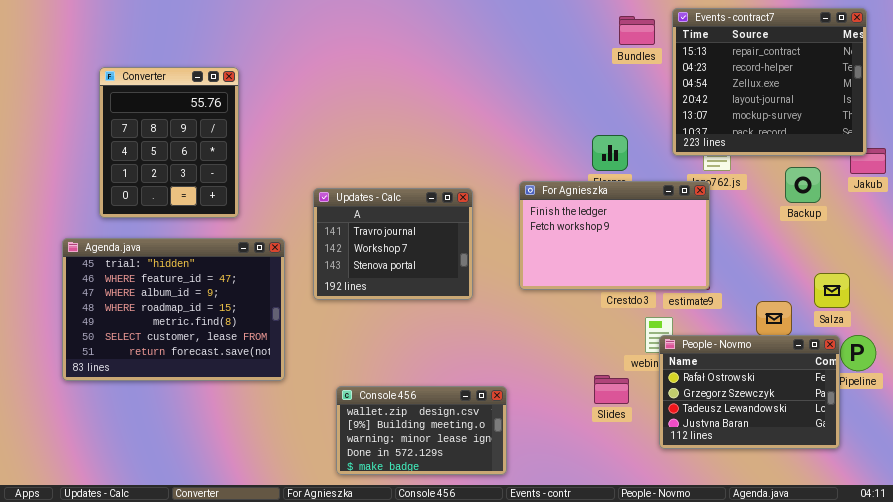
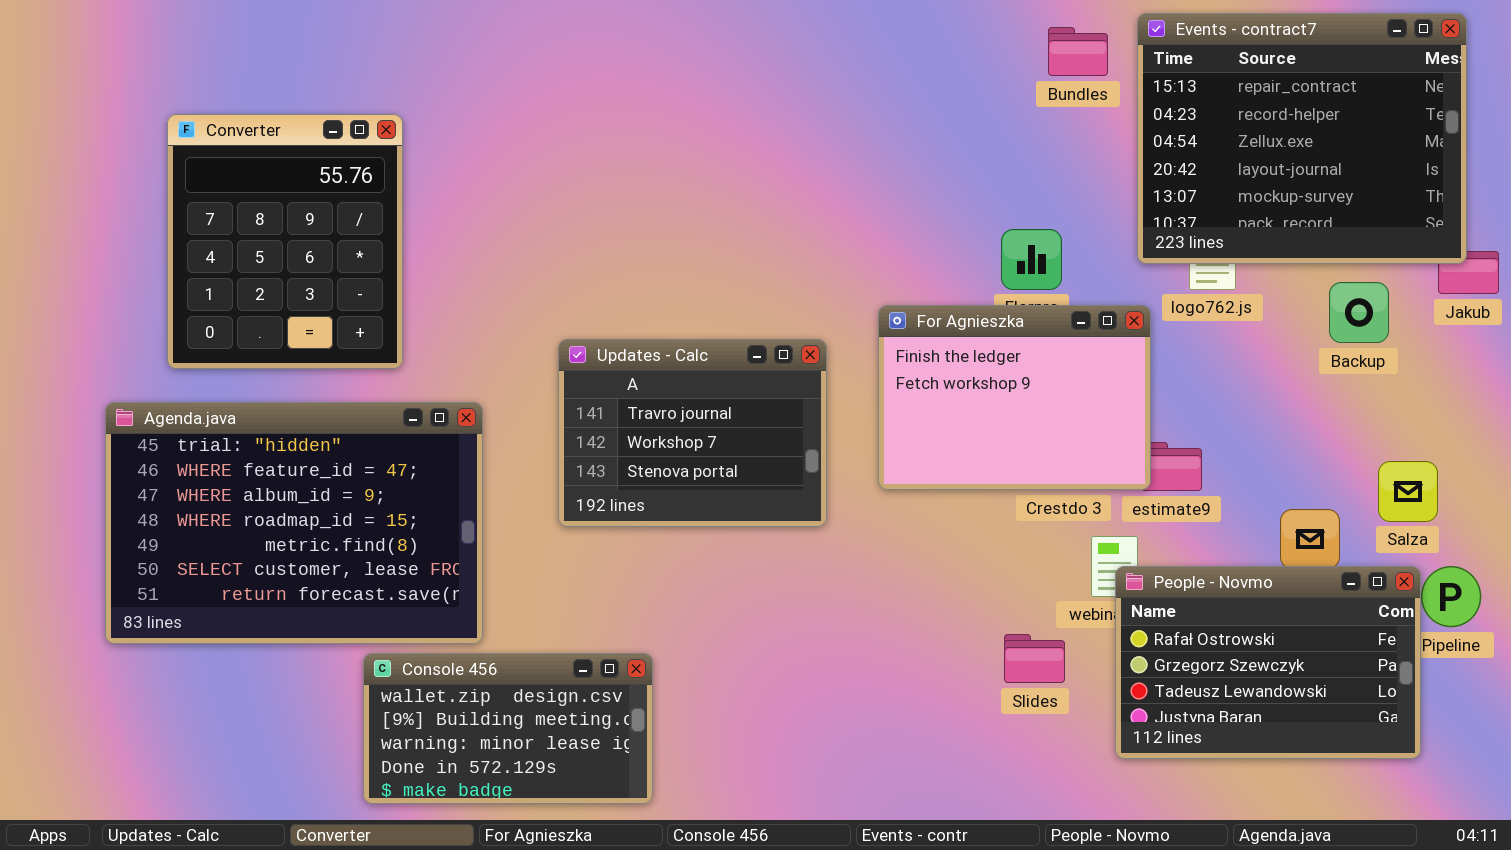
For Agnieszka: [519,181,710,290] -> [878,305,1151,490], resized
Updates - Calc: [313,188,473,300] -> [558,339,827,527], moved
Console 456: [336,386,507,475] -> [363,653,653,804], moved

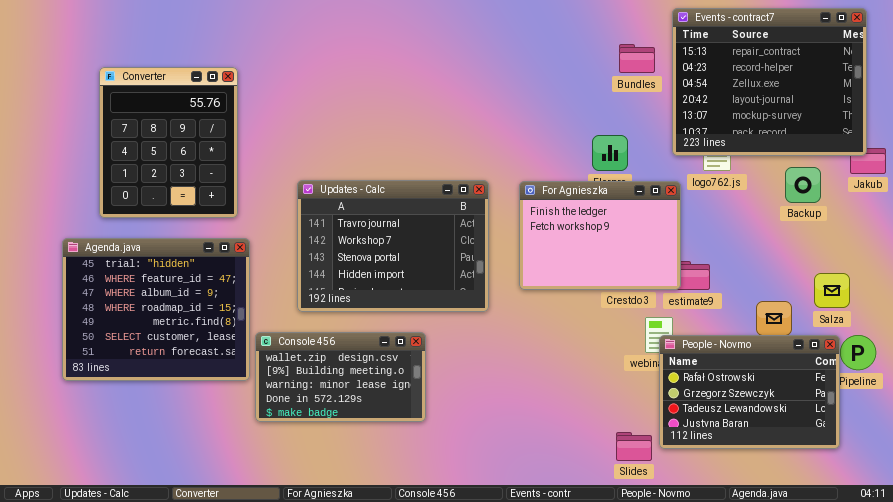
Bundles: [1048,27,1108,76] -> [619,44,655,73], moved
Updates - Calc: [558,339,827,527] -> [297,180,489,312], resized
Agenda.java: [105,402,483,644] -> [62,238,250,381], resized
Slides: [1004,634,1065,683] -> [616,432,652,461], moved
Console 456: [363,653,653,804] -> [255,332,426,422], moved

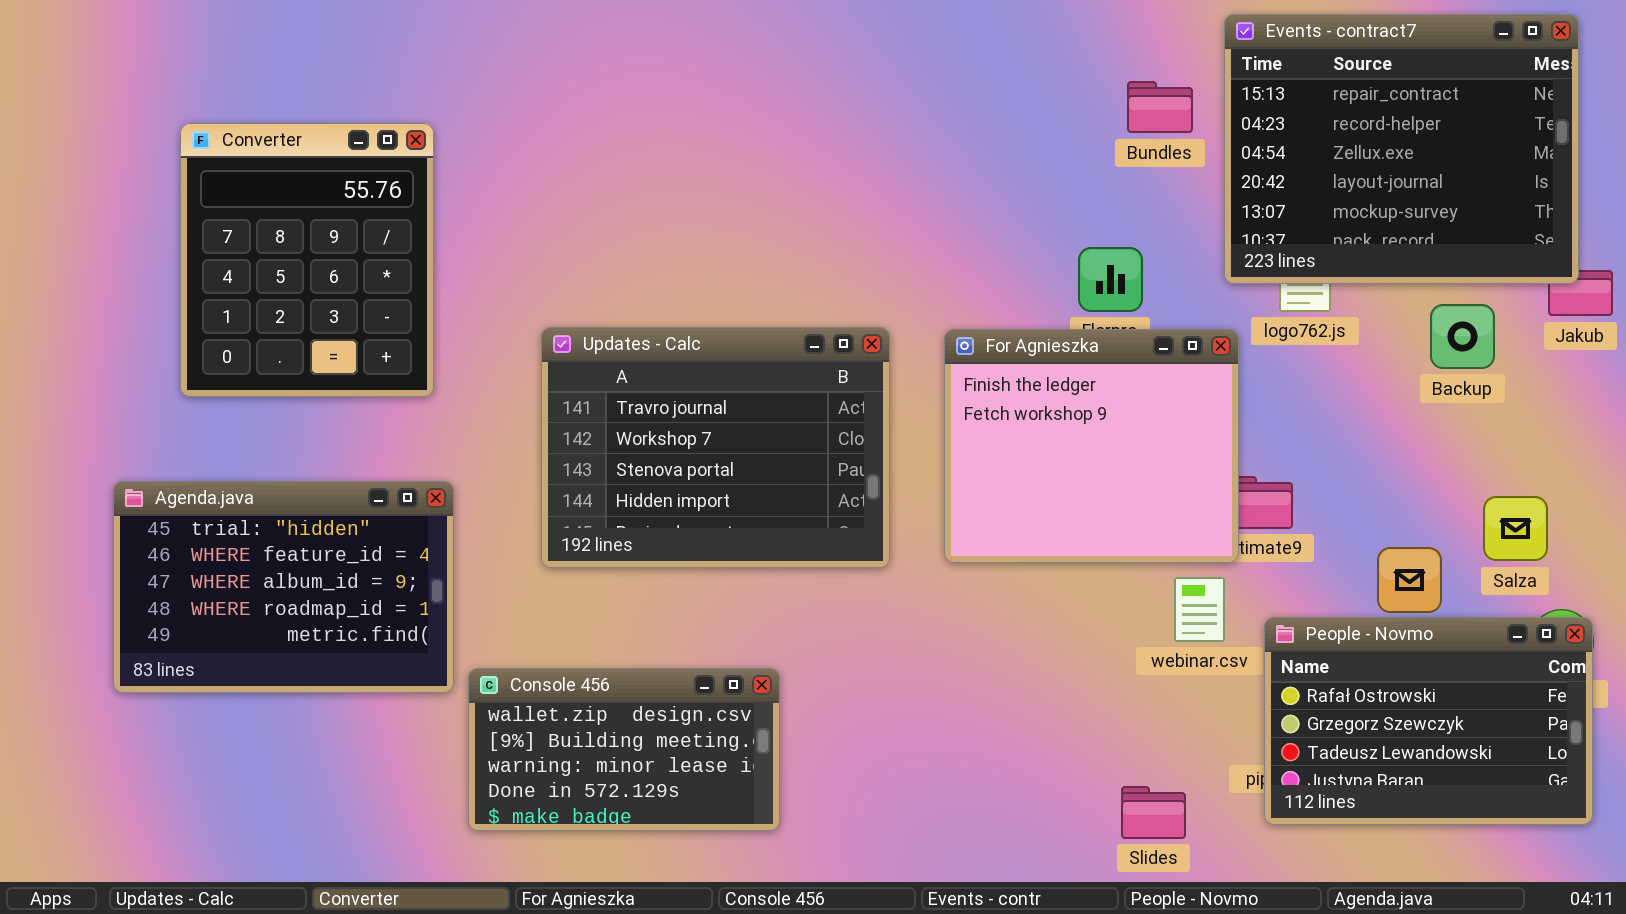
For Agnieszka: [519,181,681,290] -> [944,329,1239,563], resized
Agenda.java: [62,238,250,381] -> [113,481,454,693], resized
Console 456: [255,332,426,422] -> [468,668,780,831], moved
People - Novmo: [659,335,840,449] -> [1264,617,1593,825], moved

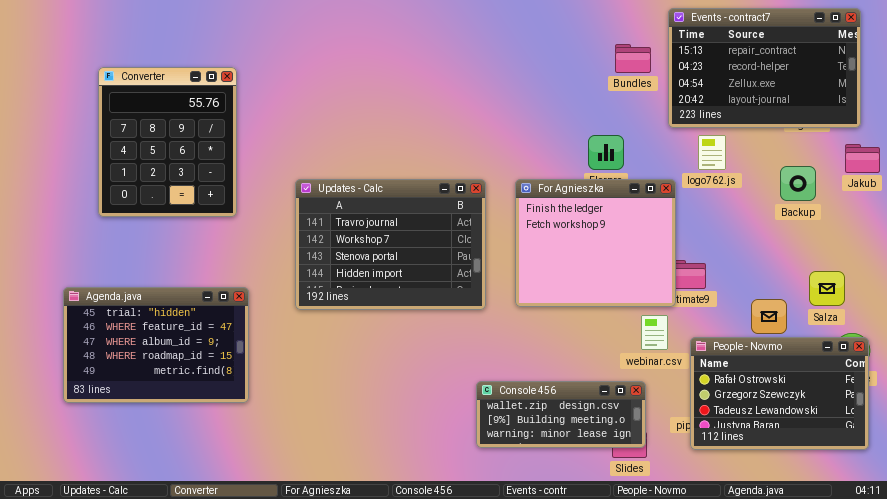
Events - contract7: [1224,14,1579,284] -> [668,8,861,128], resized
Agenda.java: [113,481,454,693] -> [63,287,249,403], moved
Console 456: [468,668,780,831] -> [476,381,646,448], moved, resized

